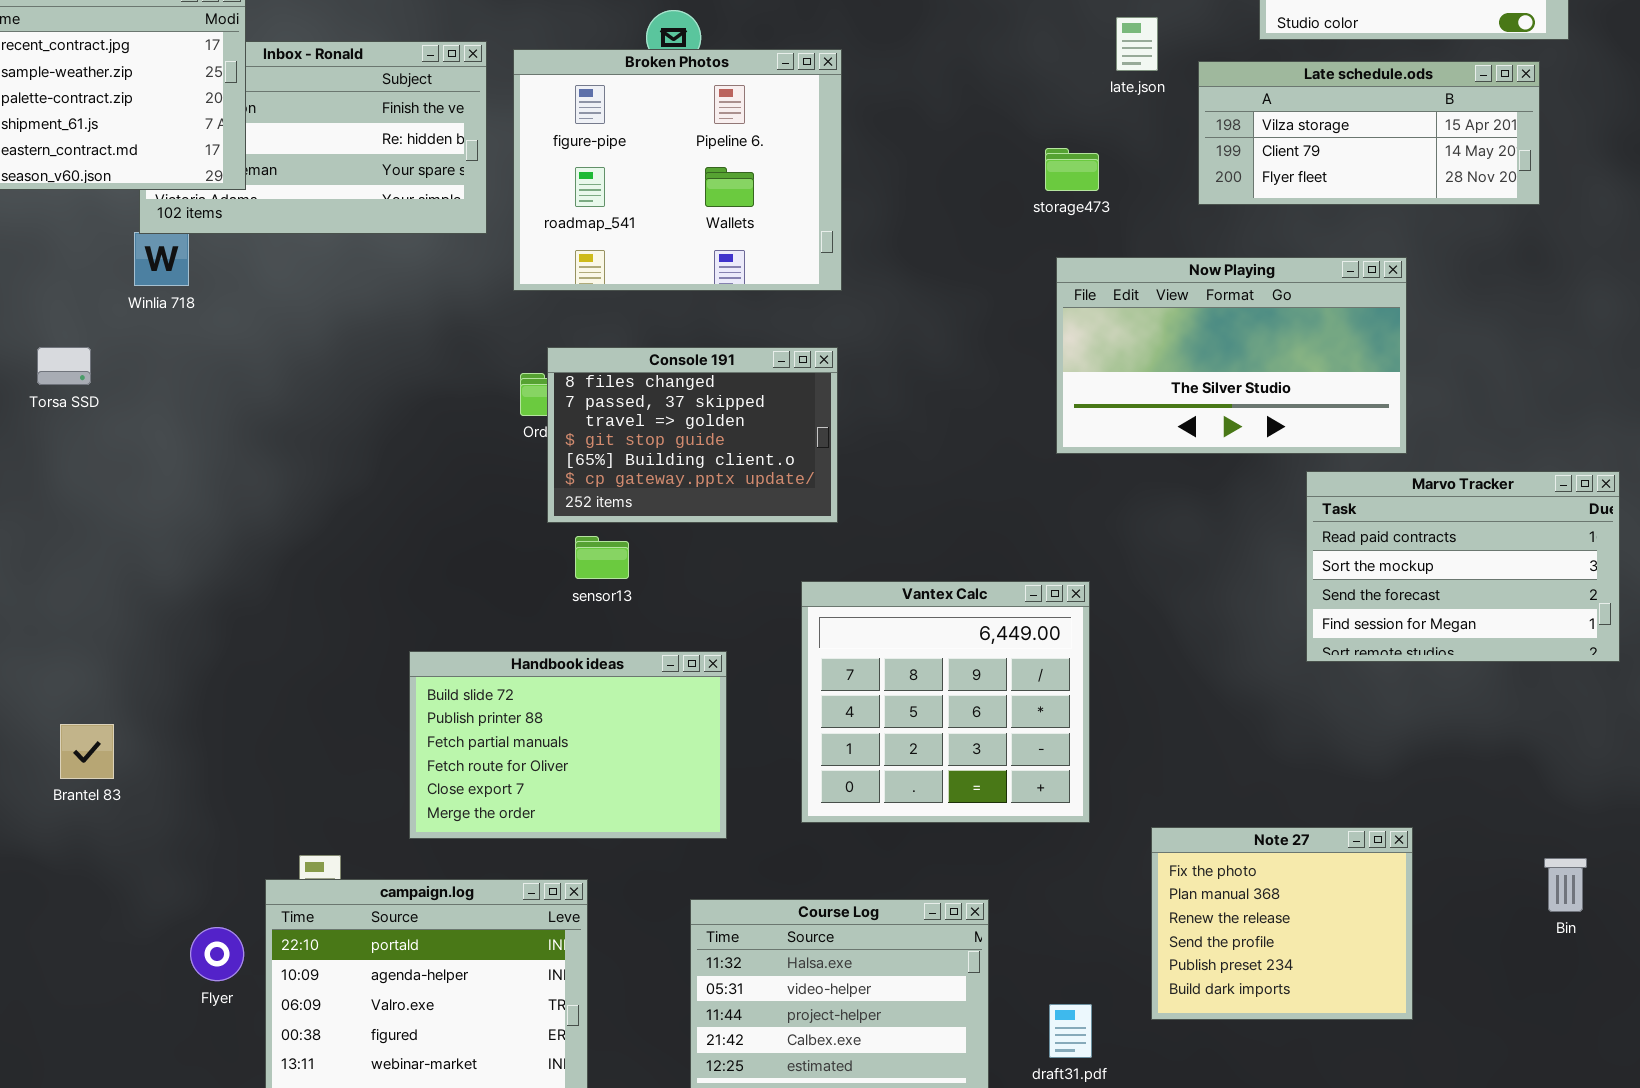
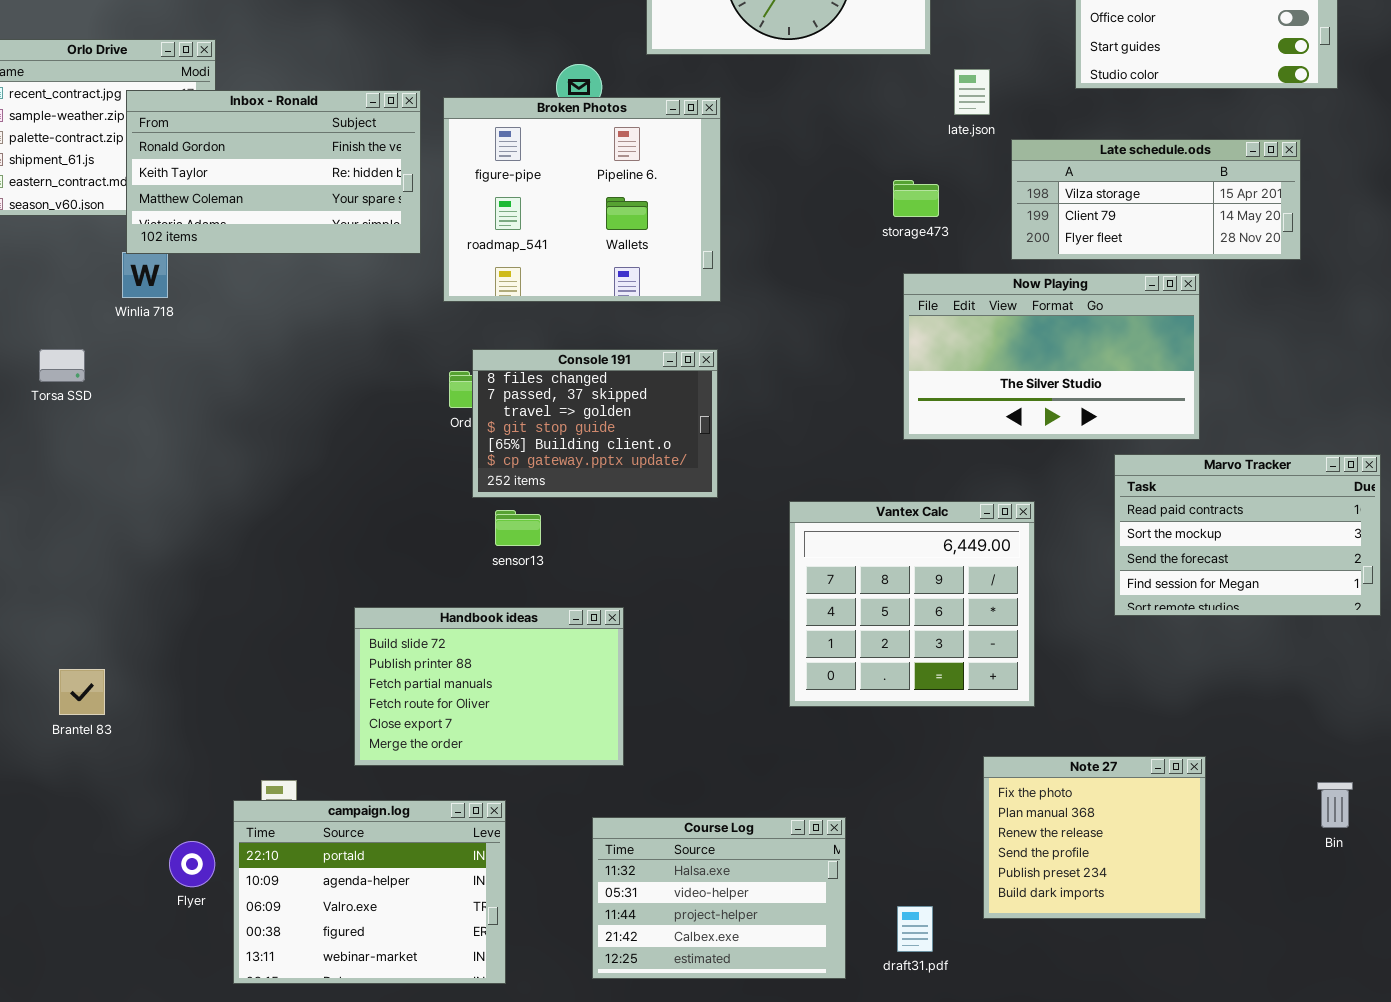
Inbox - Ronald: [139,41,487,234] -> [126,90,421,254], raised
Late schedule.ods: [1198,61,1540,205] -> [1011,139,1301,260], moved
Vantex Calc: [801,581,1090,823] -> [789,501,1035,707], moved

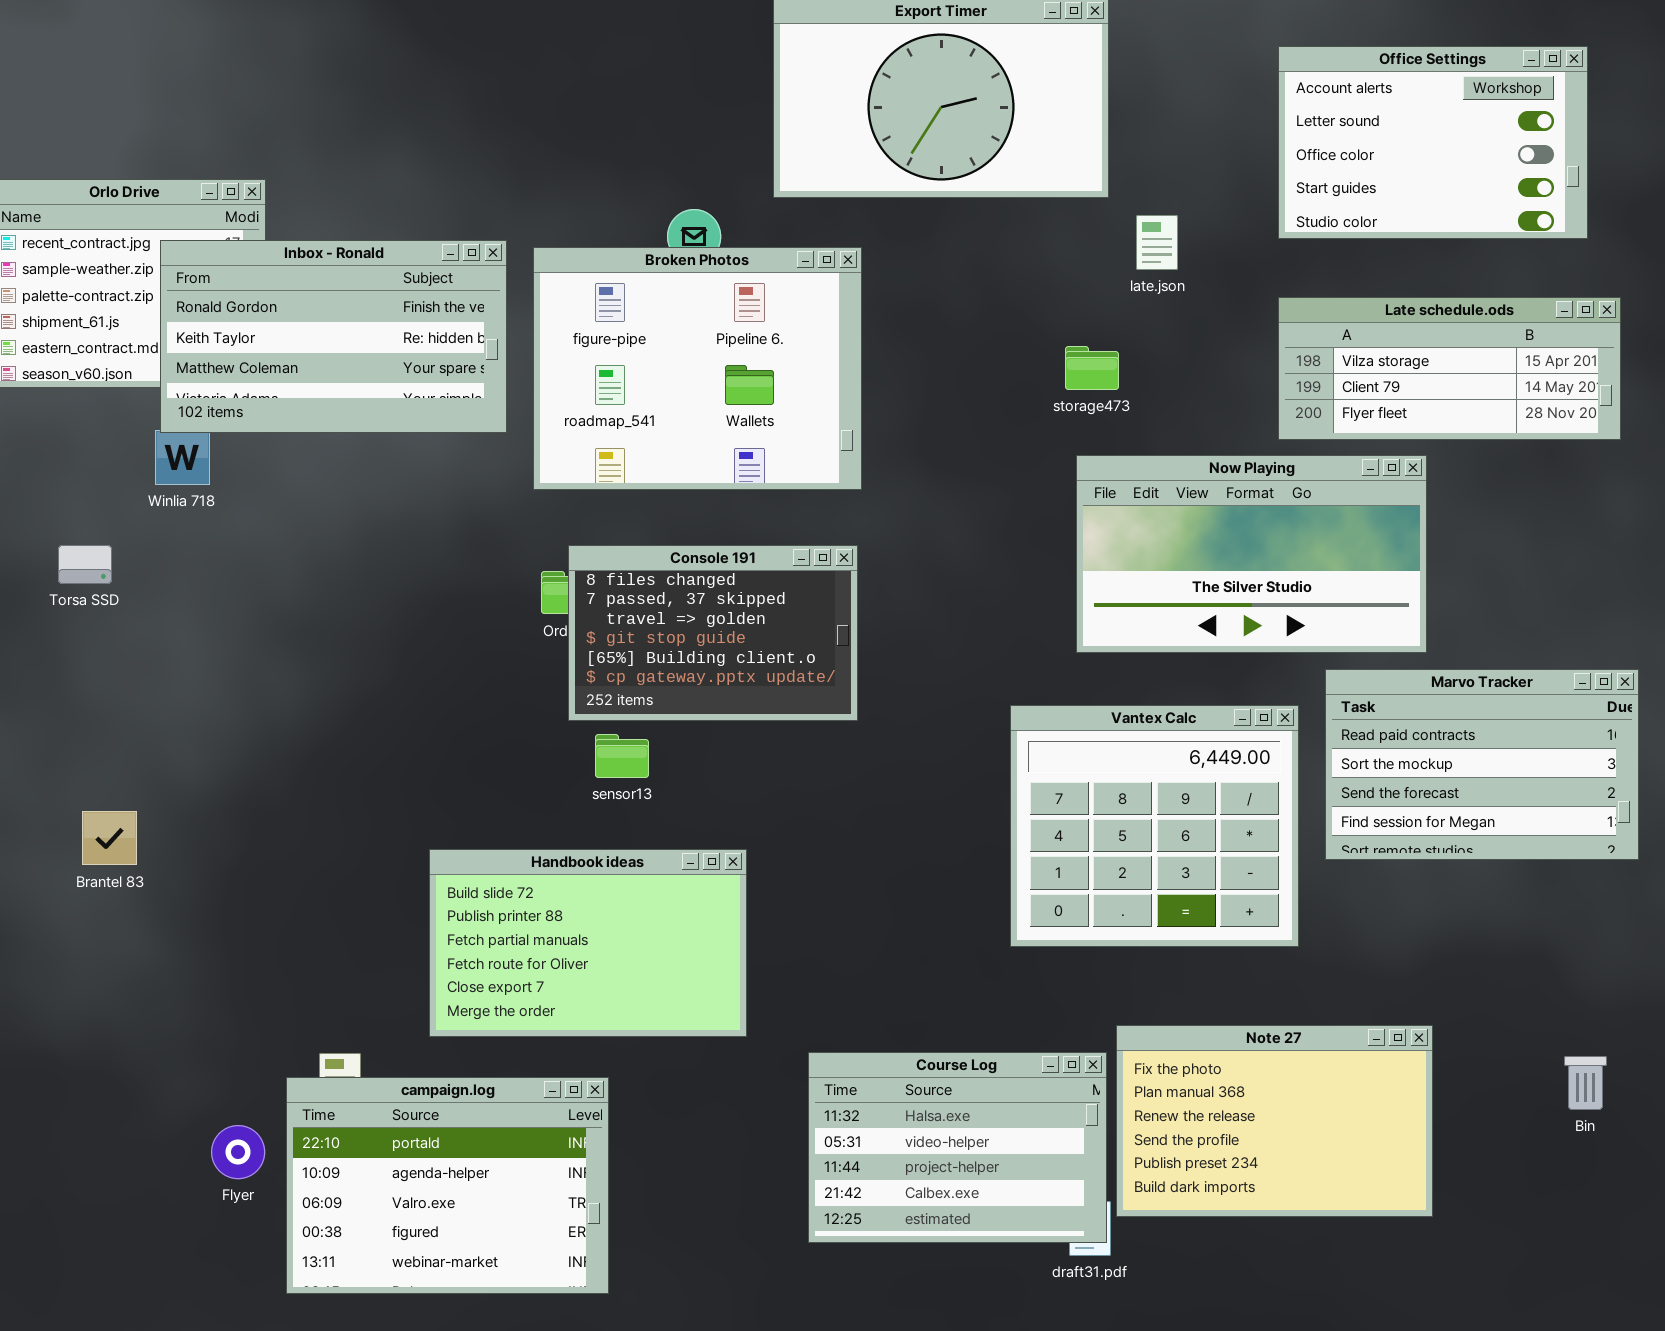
Late schedule.ods: [1011,139,1301,260] -> [1278,297,1621,440], moved
Vantex Calc: [789,501,1035,707] -> [1010,705,1299,947], moved
Brantel 83: [59,669,105,715] -> [82,811,137,865], moved
Note 27: [983,756,1206,919] -> [1116,1025,1433,1217], resized
Course Log: [592,817,846,979] -> [808,1052,1107,1243], moved

